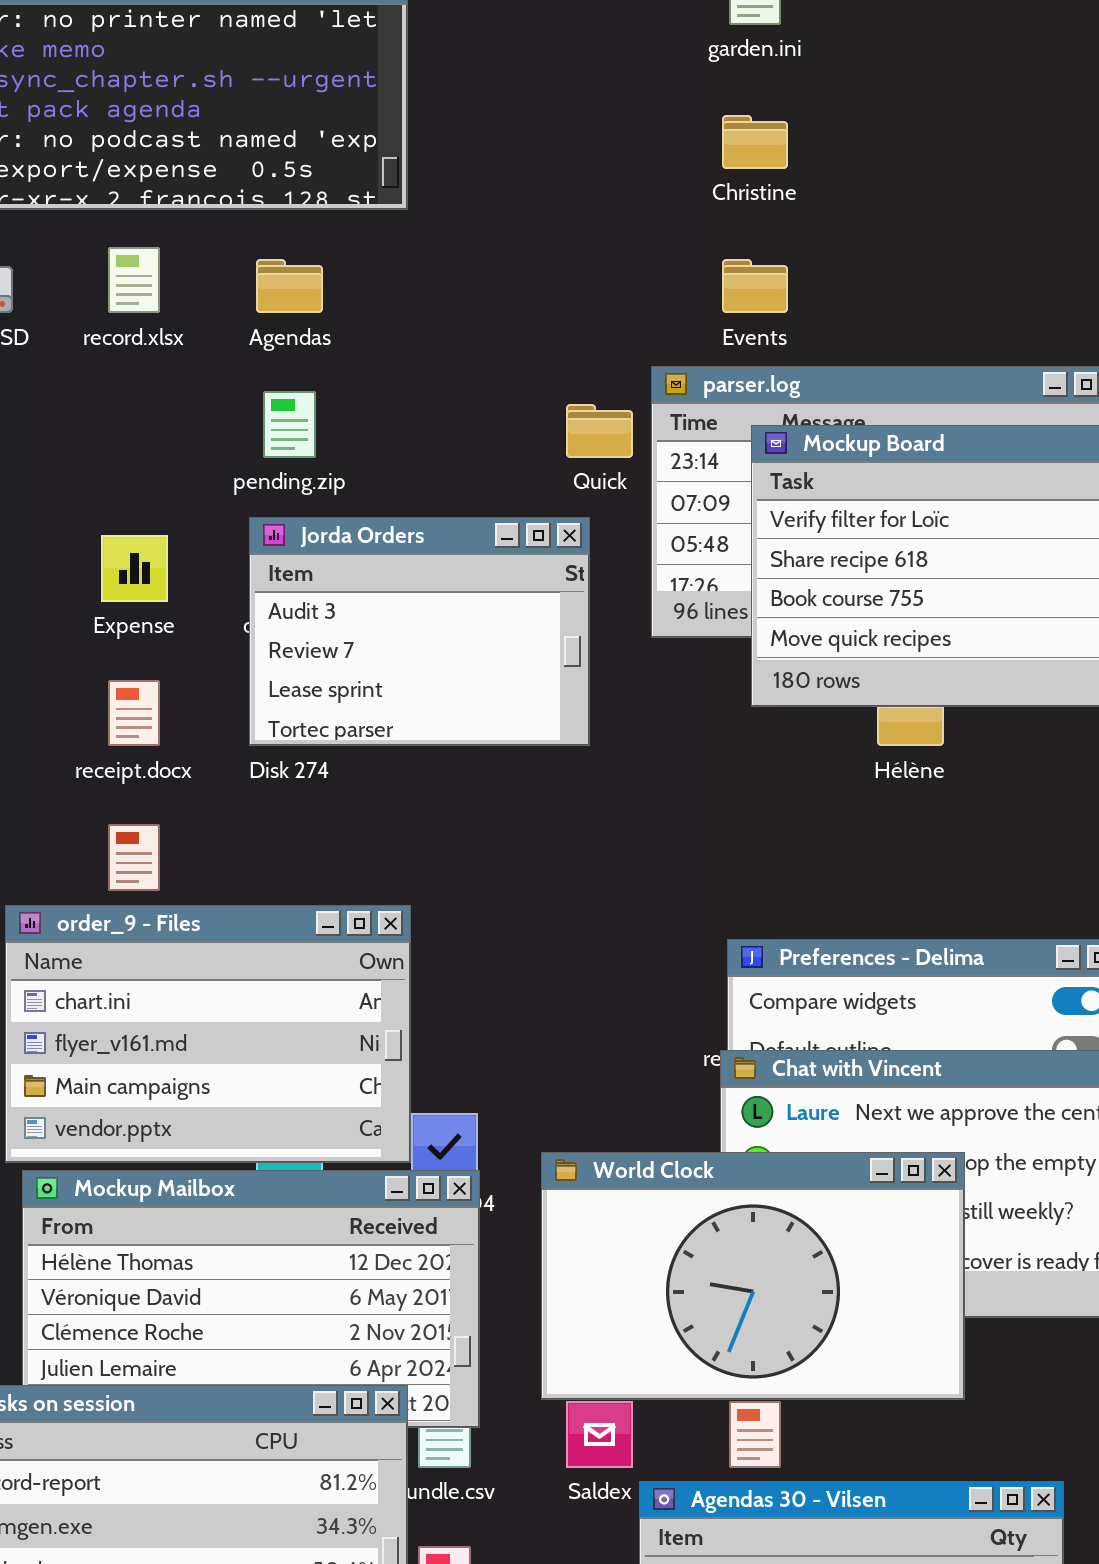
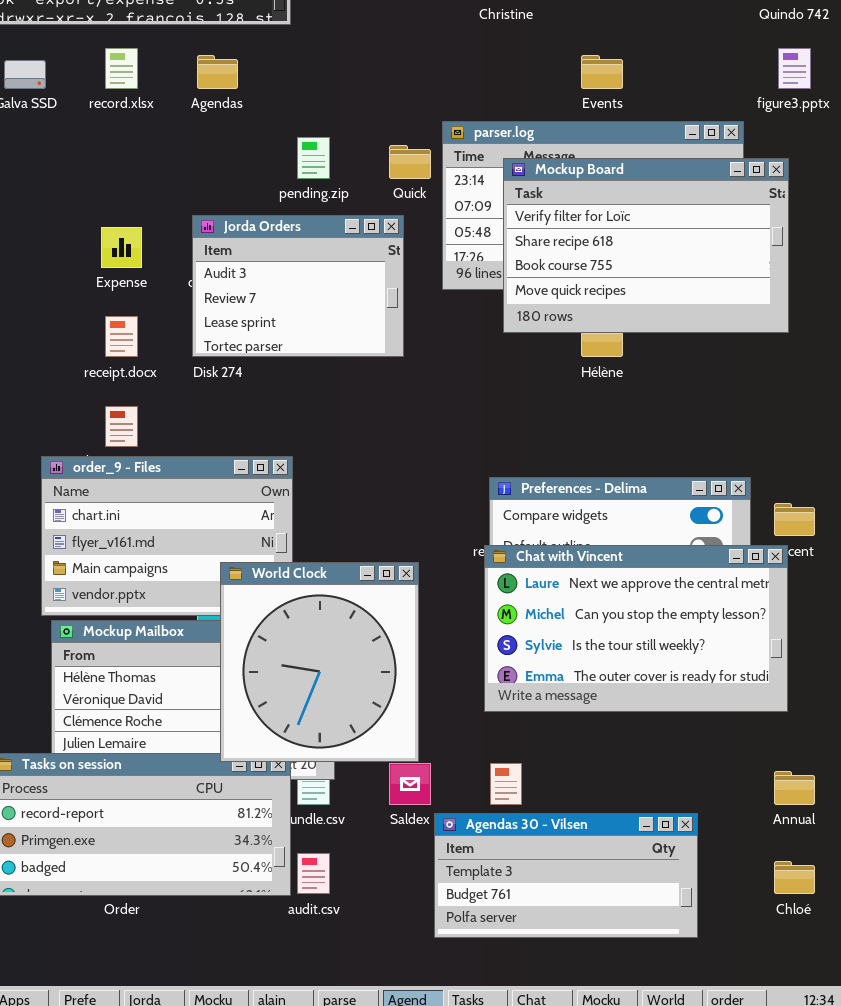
Events: [722,259,788,313] -> [581,55,623,89], moved
pending.zip: [263,391,316,458] -> [297,137,330,179], moved
World Clock: [541,1152,965,1400] -> [220,562,419,762], moved, resized

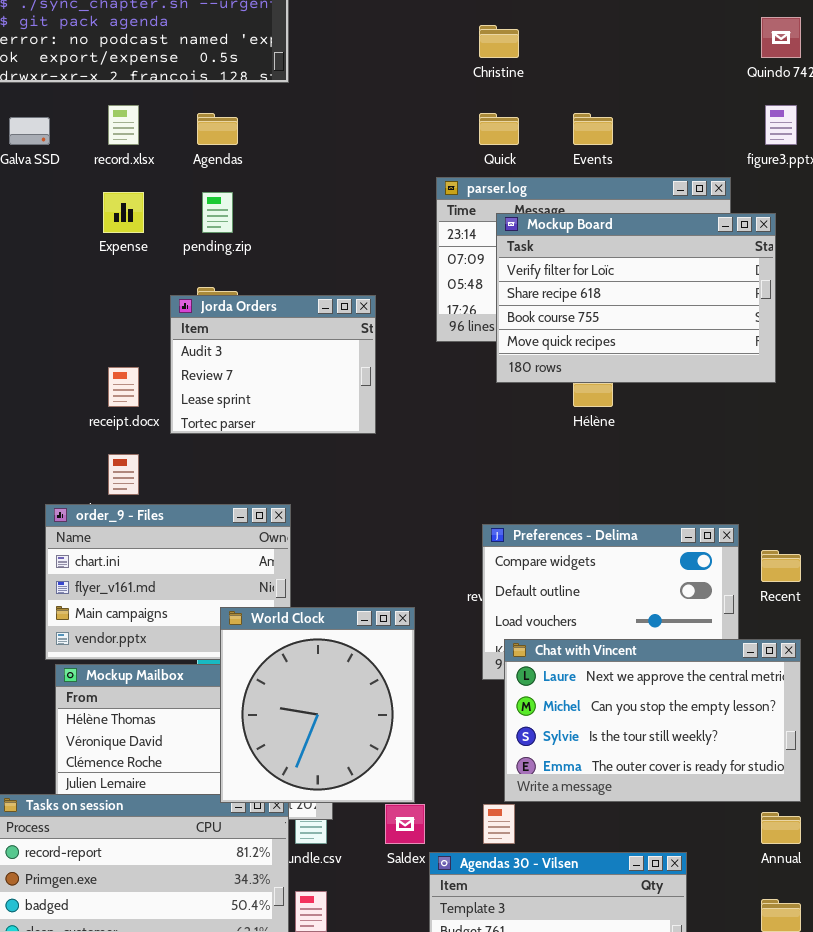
pending.zip: [297,137,330,179] -> [202,192,233,233], moved
Quick: [389,145,431,179] -> [479,113,519,145], moved
Jorda Orders: [192,215,404,357] -> [170,295,376,434], moved
Expense: [101,227,142,268] -> [103,192,144,233], moved
Chat with Vincent: [484,545,788,712] -> [504,639,801,802], moved

